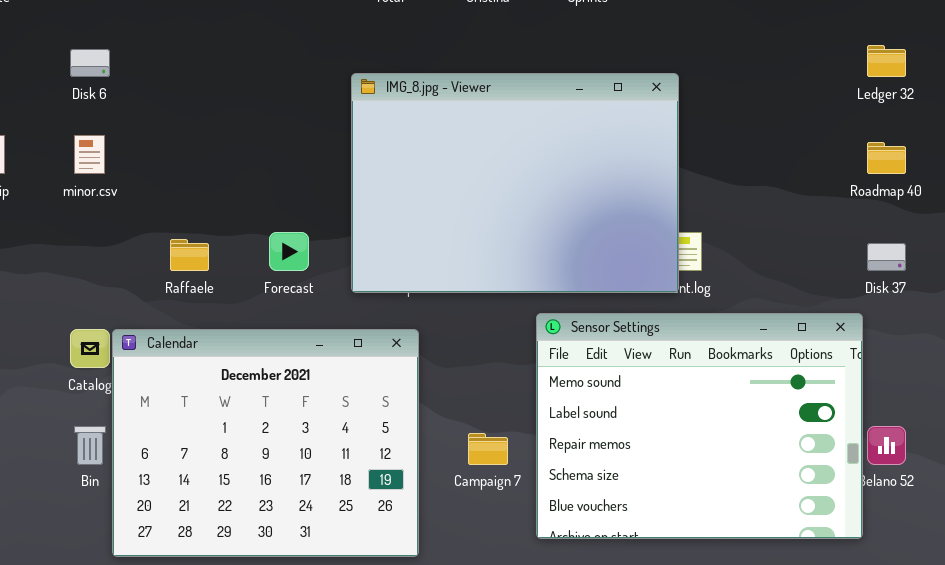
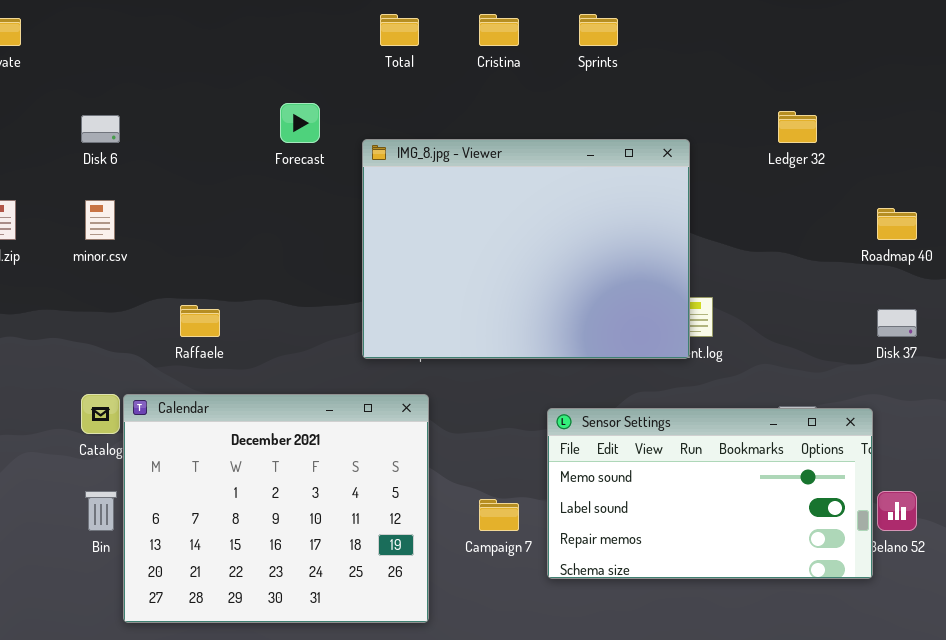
Ledger 32: [867,45,906,77] -> [778,111,817,143], moved
Forecast: [269,232,309,271] -> [280,103,320,143], moved
Sensor Settings: [536,313,863,539] -> [547,408,873,579], moved, resized

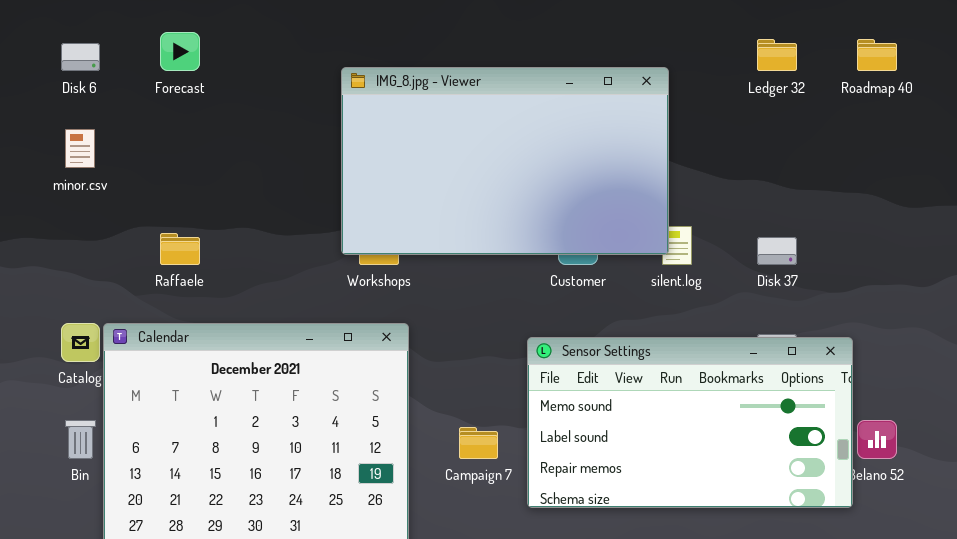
Forecast: [280,103,320,143] -> [160,32,200,71], moved
IMG_8.jpg - Viewer: [362,139,690,359] -> [341,67,669,255], resized
Roadmap 40: [877,208,917,240] -> [857,39,897,71], moved
Disk 37: [877,309,917,337] -> [757,237,797,265], moved

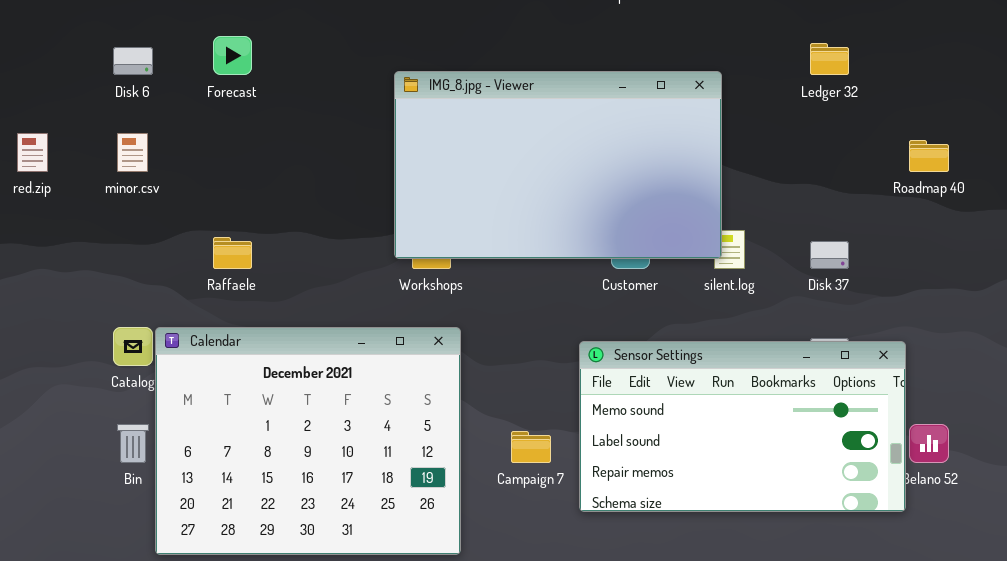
Roadmap 40: [857,39,897,71] -> [909,140,949,172], moved

